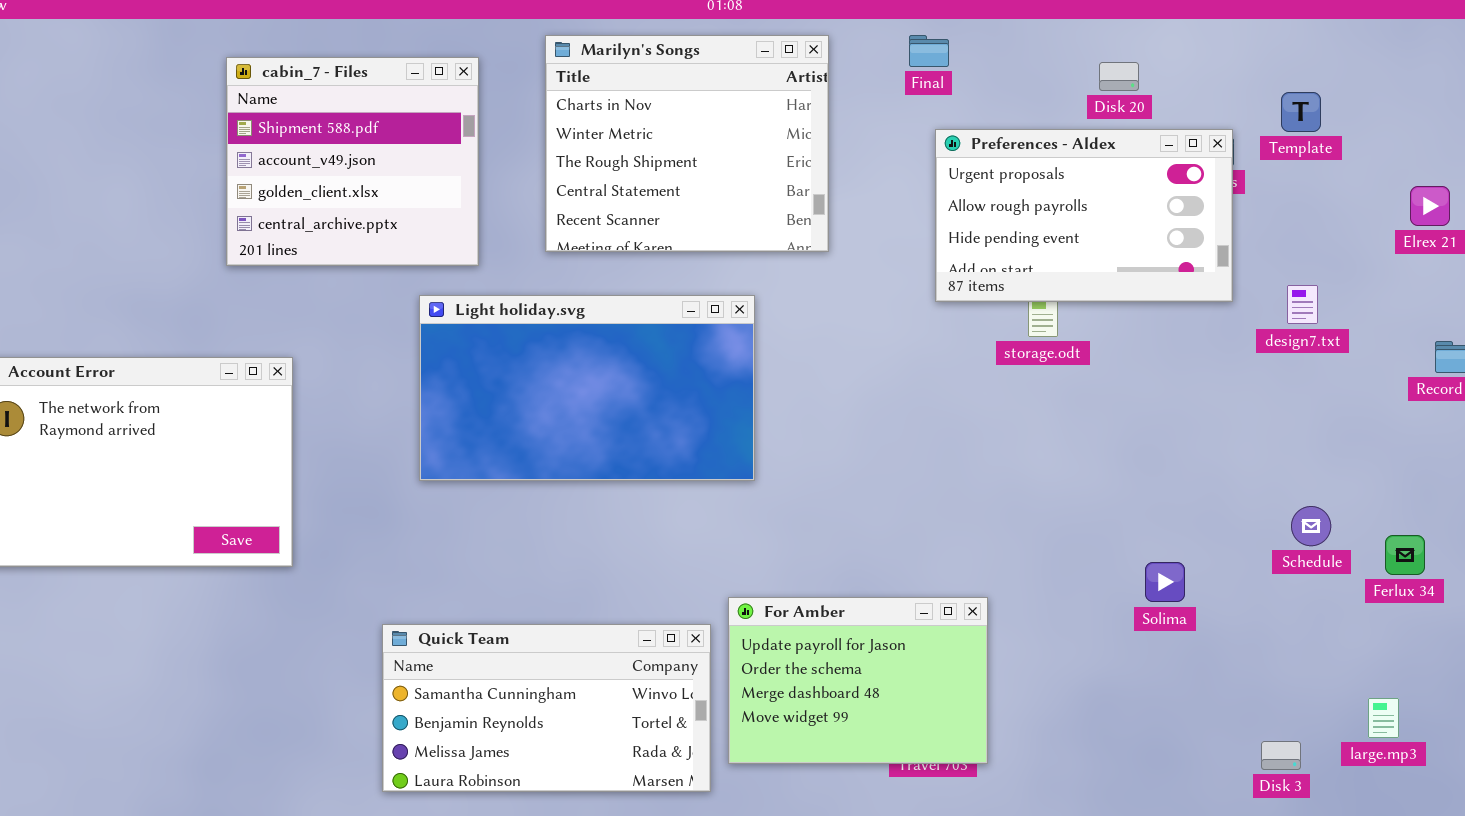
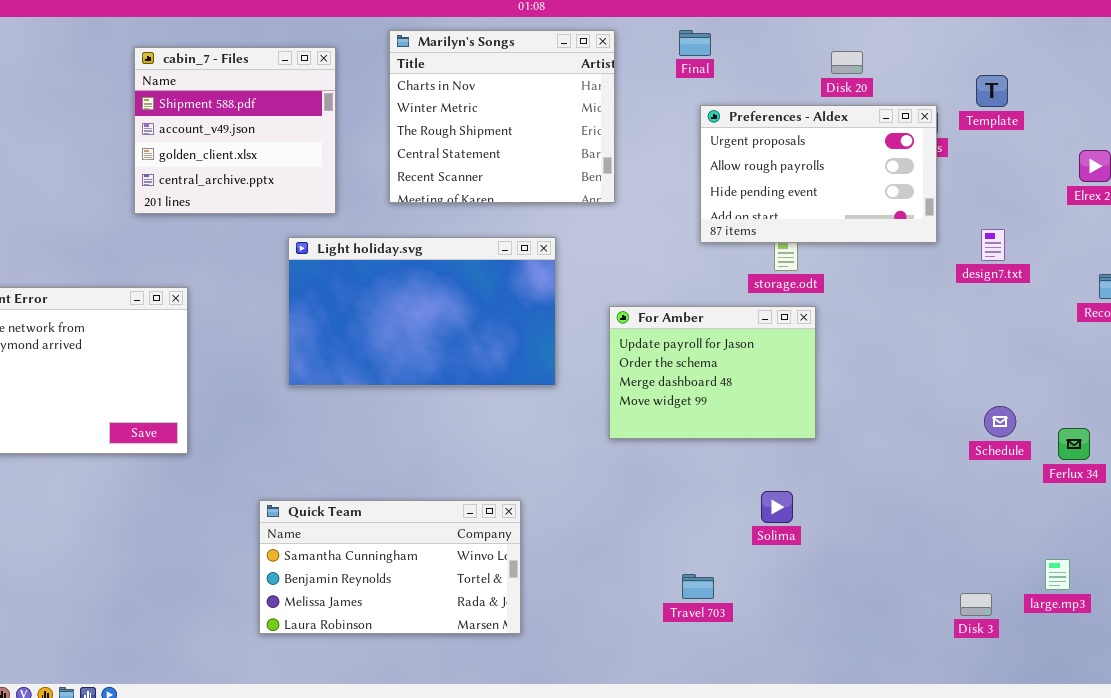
Solima: [1145,562,1185,602] -> [761,491,793,523], moved
For Amber: [728,597,988,764] -> [609,306,816,439], moved

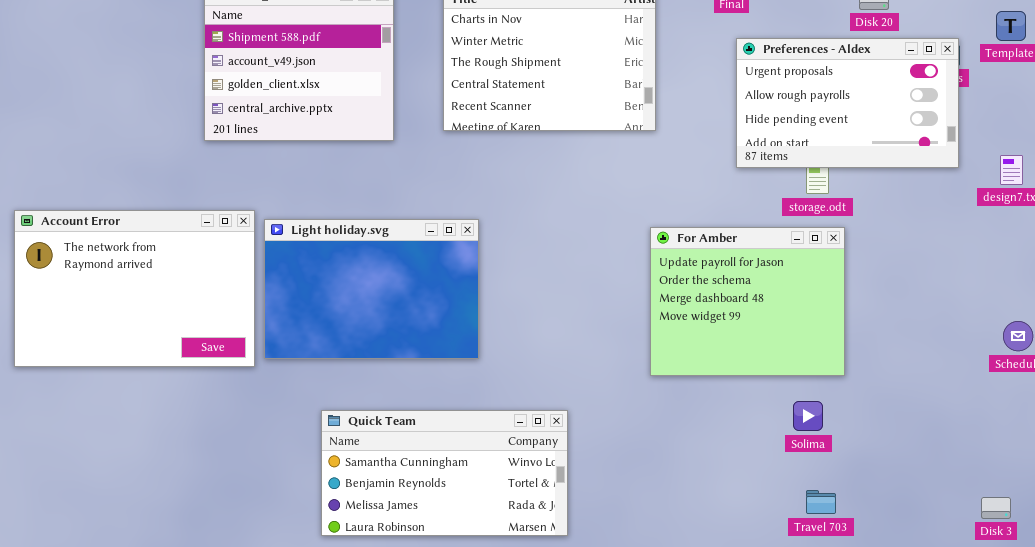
Light holiday.svg: [288,237,556,386] -> [264,219,479,359], moved, resized
For Amber: [609,306,816,439] -> [650,227,845,376], resized
Travel 703: [682,574,714,599] -> [806,490,836,514], moved

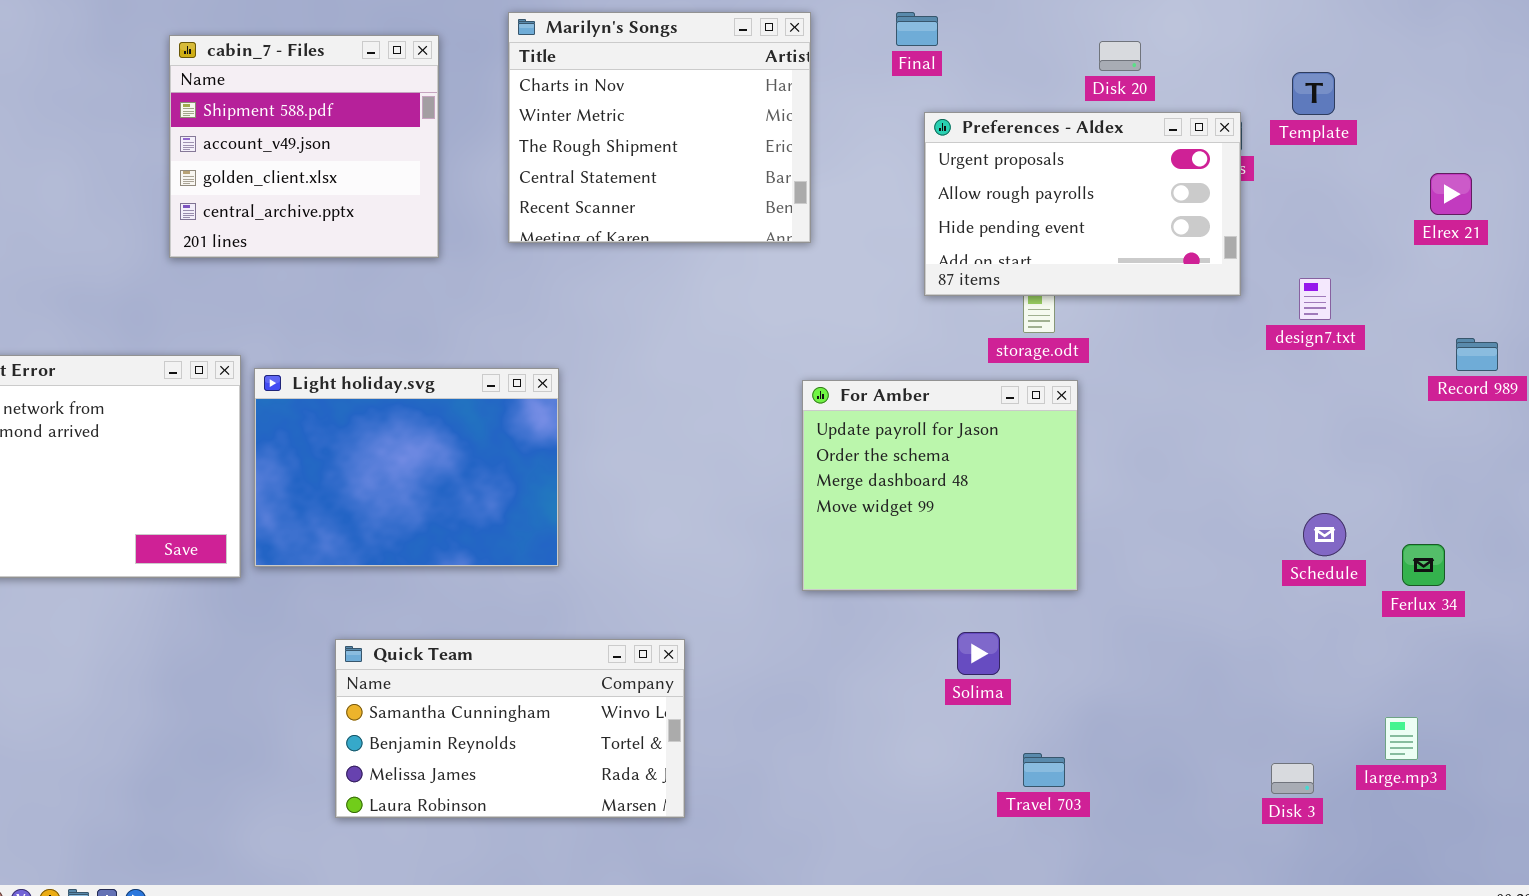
Solima: [793,401,823,431] -> [957,632,1000,675], moved

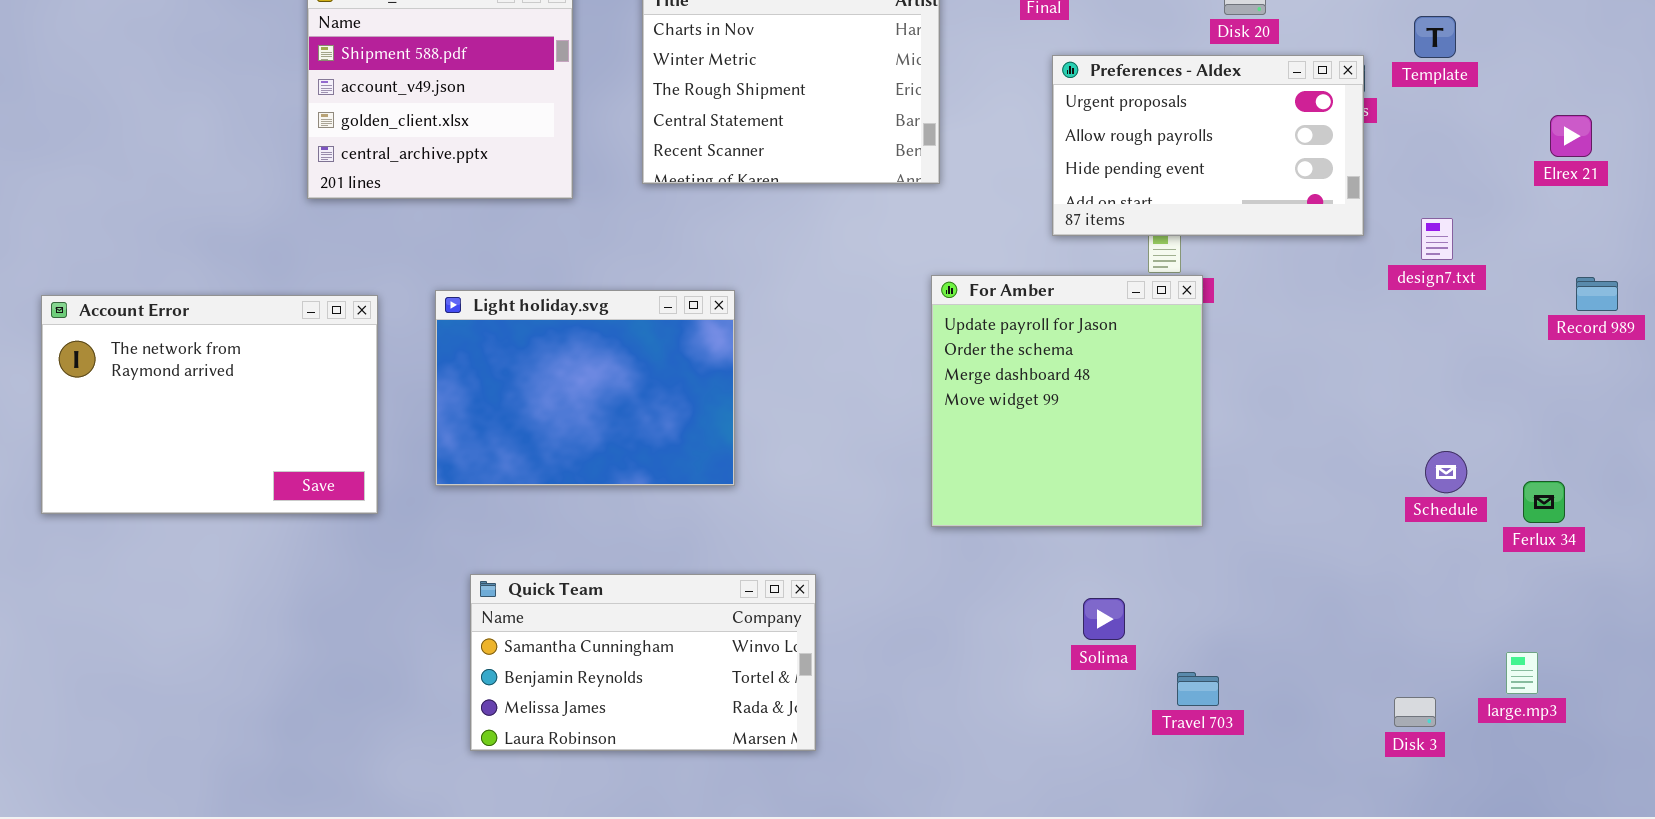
Light holiday.svg: [254,368,559,567] -> [435,290,735,486], moved
For Amber: [802,380,1078,591] -> [931,275,1203,527], resized
Solima: [957,632,1000,675] -> [1083,598,1125,640], moved
Travel 703: [1023,753,1065,787] -> [1177,672,1219,706], moved

